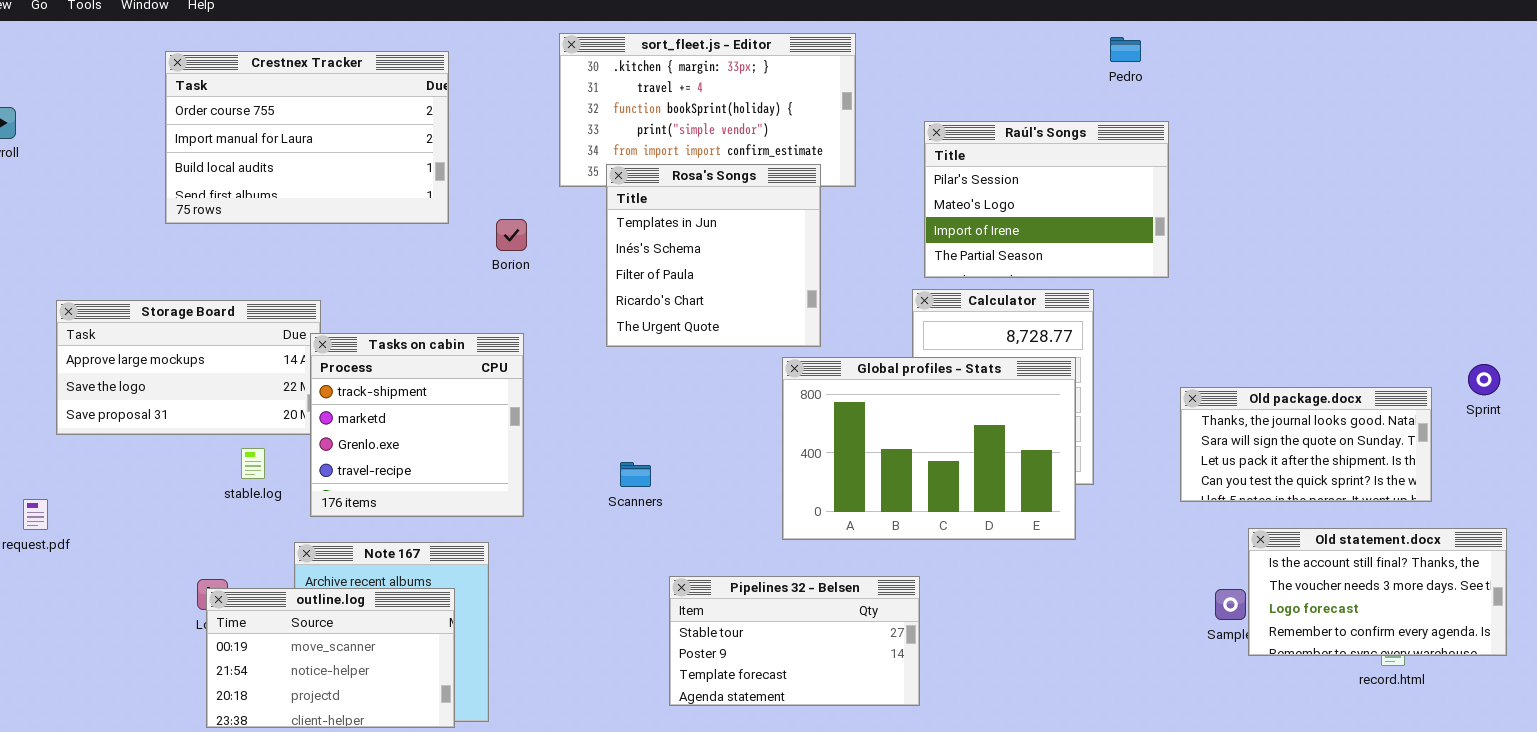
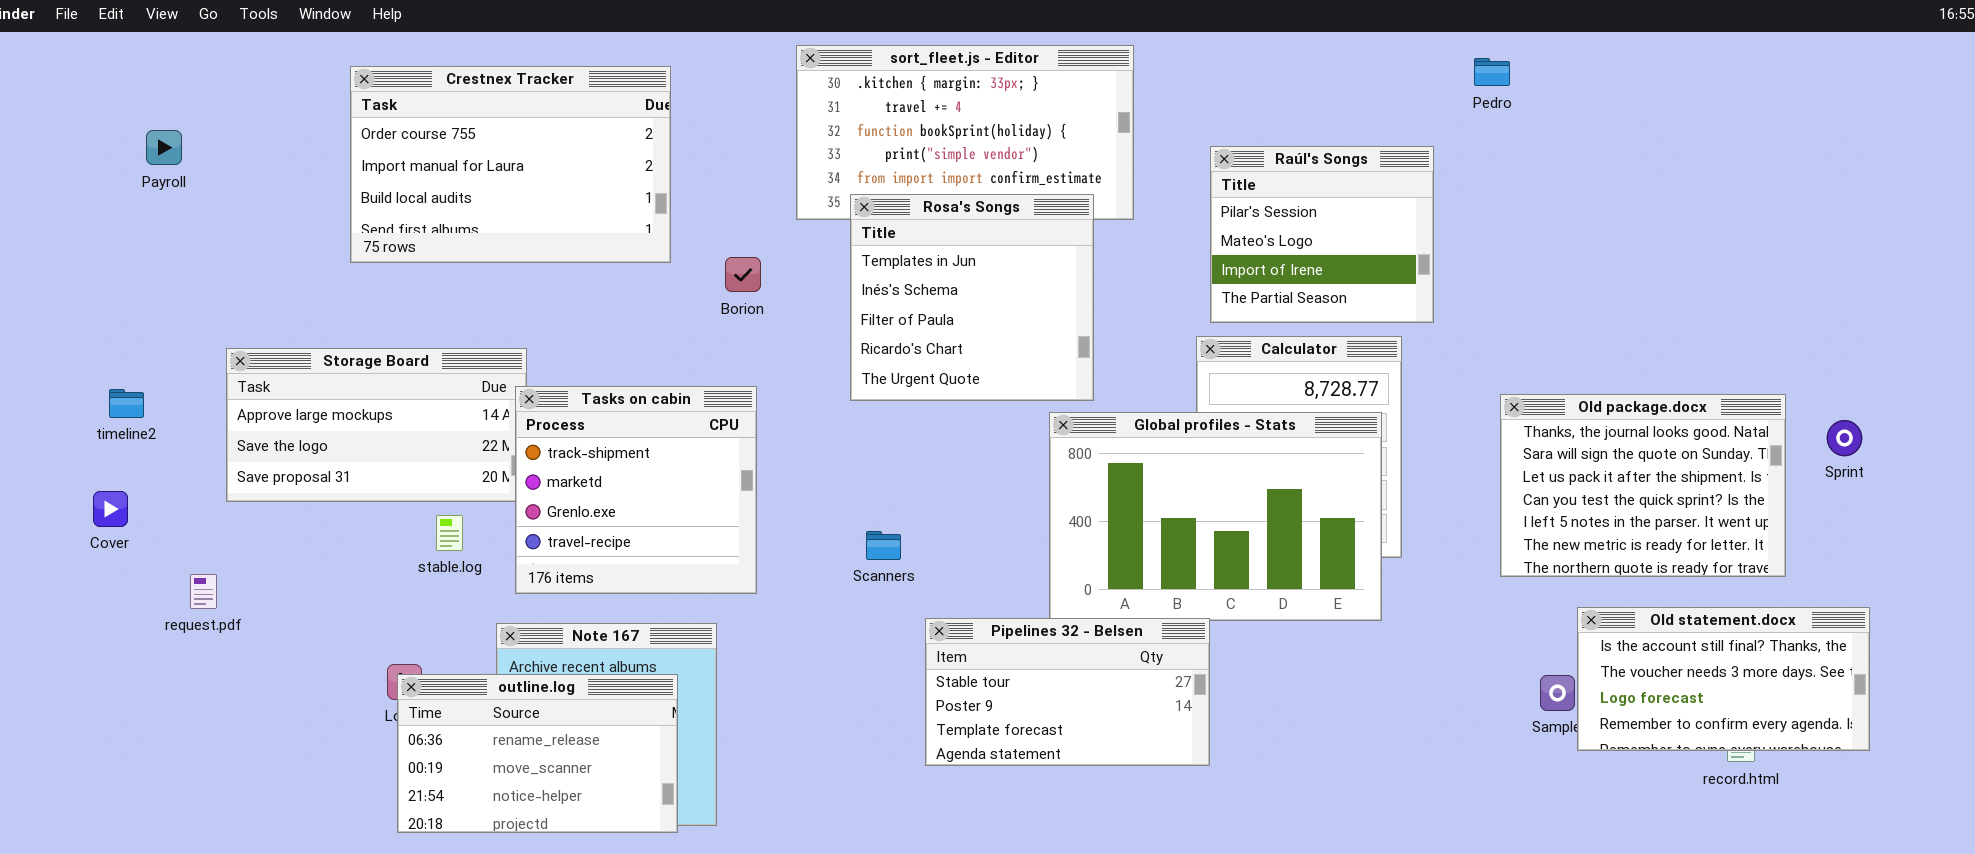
Pedro: [1110,37,1141,62] -> [1474,58,1510,86], moved
Raúl's Songs: [924,121,1169,278] -> [1210,146,1434,323], resized
Old package.docx: [1180,387,1432,502] -> [1500,394,1786,577], resized
Pipelines 32 - Belsen: [669,576,920,706] -> [925,618,1210,766], moved
outline.log: [206,588,455,728] -> [397,674,678,833], scrolled up 1 row

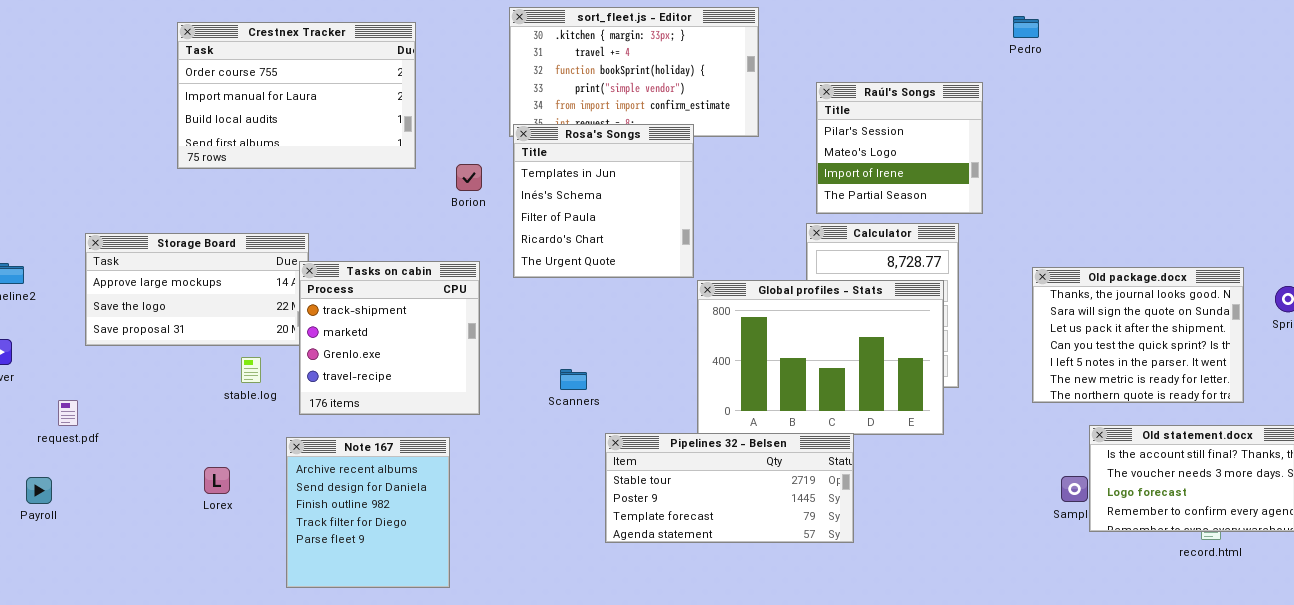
Payroll: [146,130,182,165] -> [26,477,52,504], moved
Rosa's Songs: [850,194,1094,401] -> [513,124,694,278], moved
Pipelines 32 - Belsen: [925,618,1210,766] -> [605,433,854,543], resized
outline.log: [397,674,678,833] -> none, closed

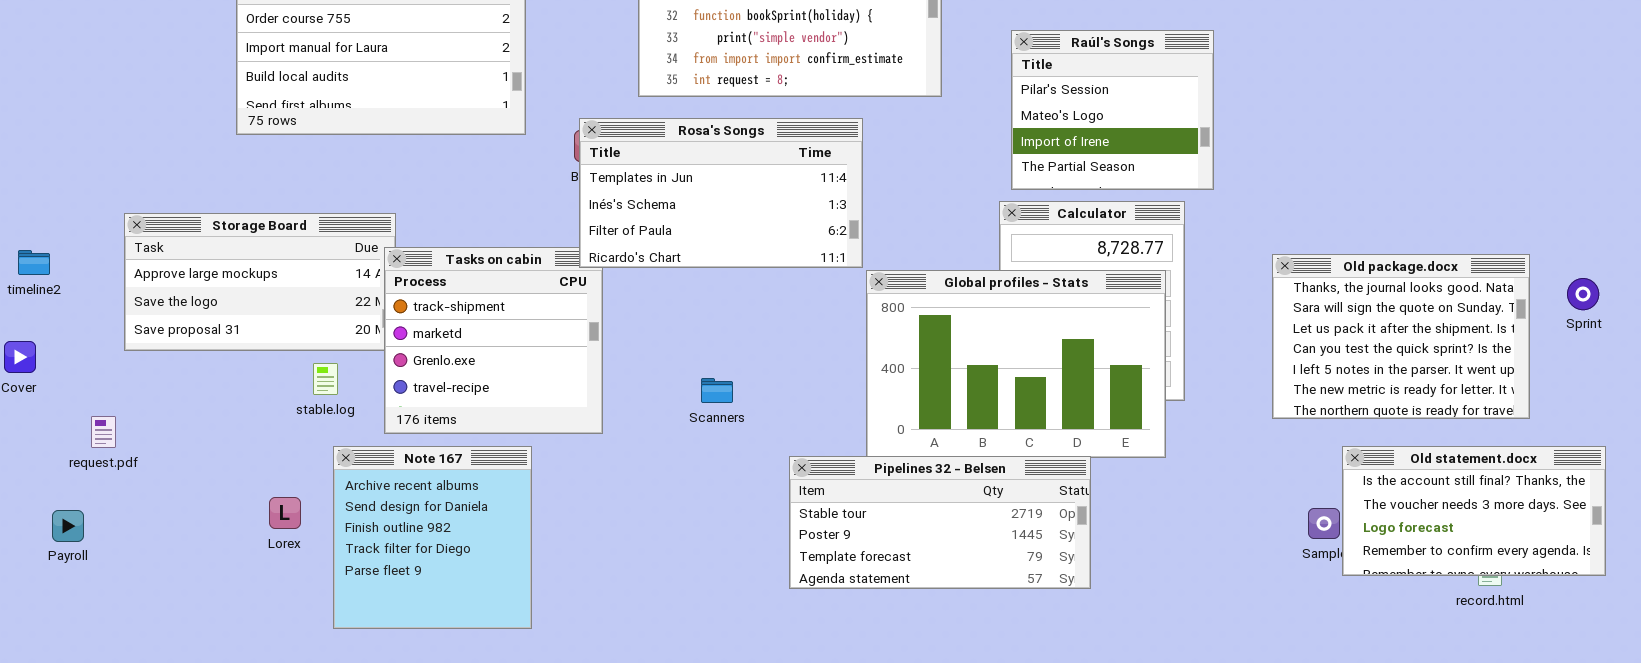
Rosa's Songs: [513,124,694,278] -> [579,118,863,268], resized
Pipelines 32 - Belsen: [605,433,854,543] -> [789,456,1091,589], moved
Note 167: [286,437,450,588] -> [333,446,532,629], moved

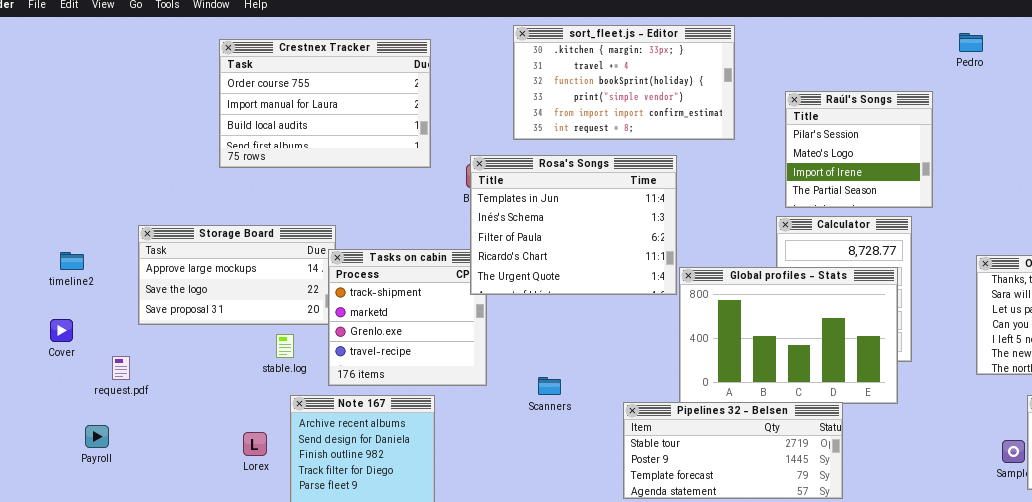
Rosa's Songs: [579,118,863,268] -> [470,155,677,295], resized
Scanners: [701,378,733,403] -> [538,377,561,395], moved
request.pdf: [91,416,116,448] -> [112,356,130,380], moved
Payroll: [52,510,84,542] -> [85,425,109,448], moved

